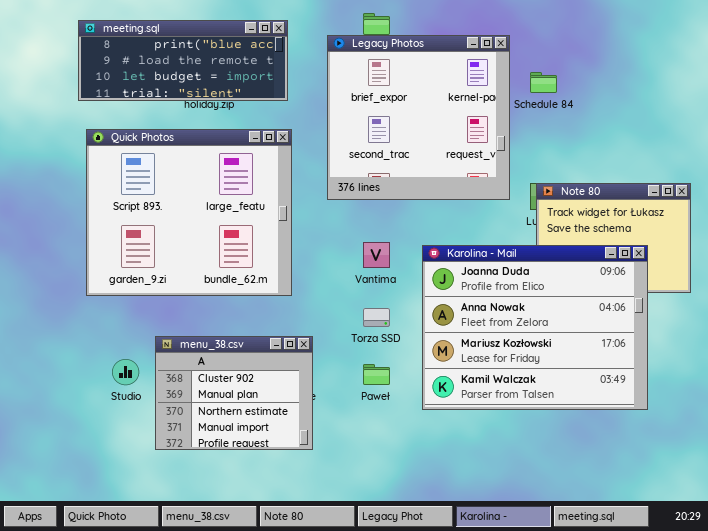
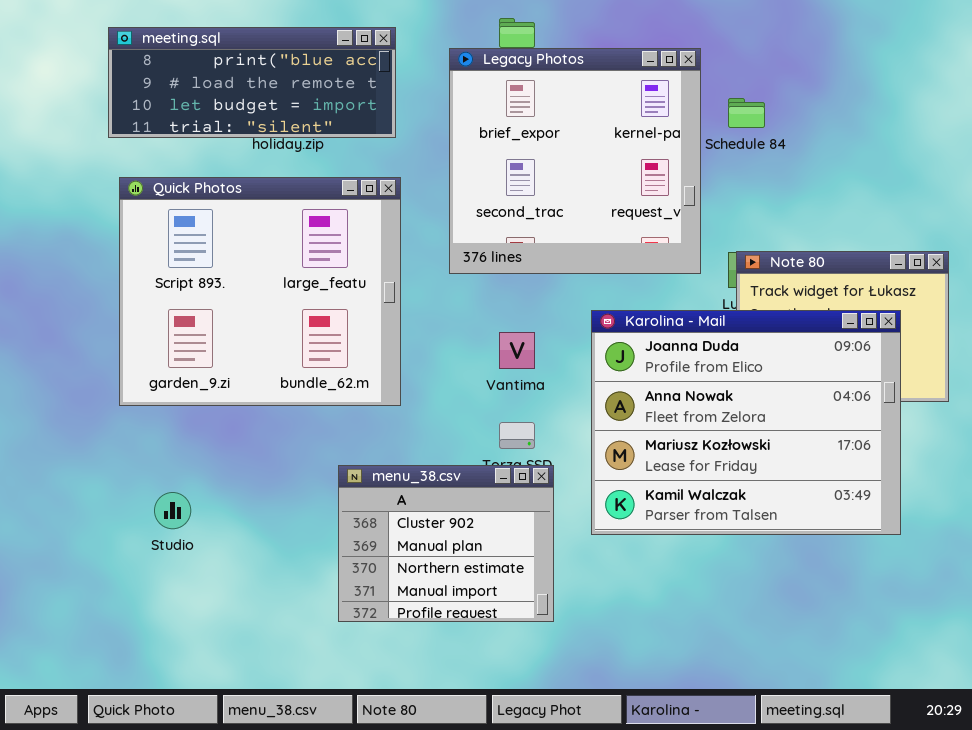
Karolina - Mail: [422,245,648,410] -> [591,310,901,535], moved
menu_38.csv: [155,336,313,450] -> [338,465,554,622], moved

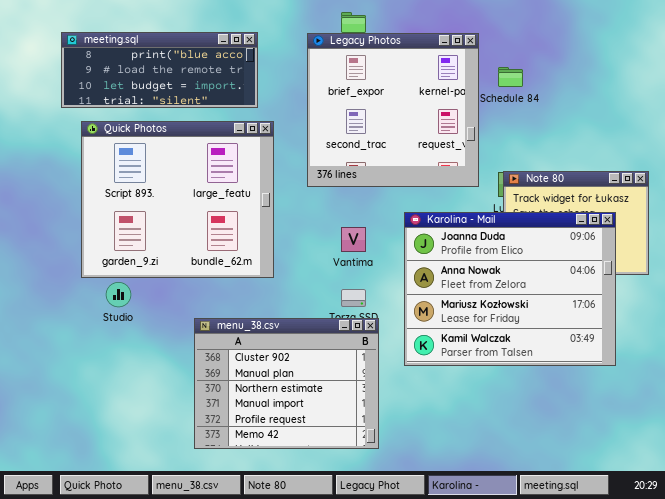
meeting.sql: [108,27,396,138] -> [61,32,258,108], moved
menu_38.csv: [338,465,554,622] -> [194,318,379,449], resized
Studio: [154,492,191,529] -> [106,282,131,307], moved

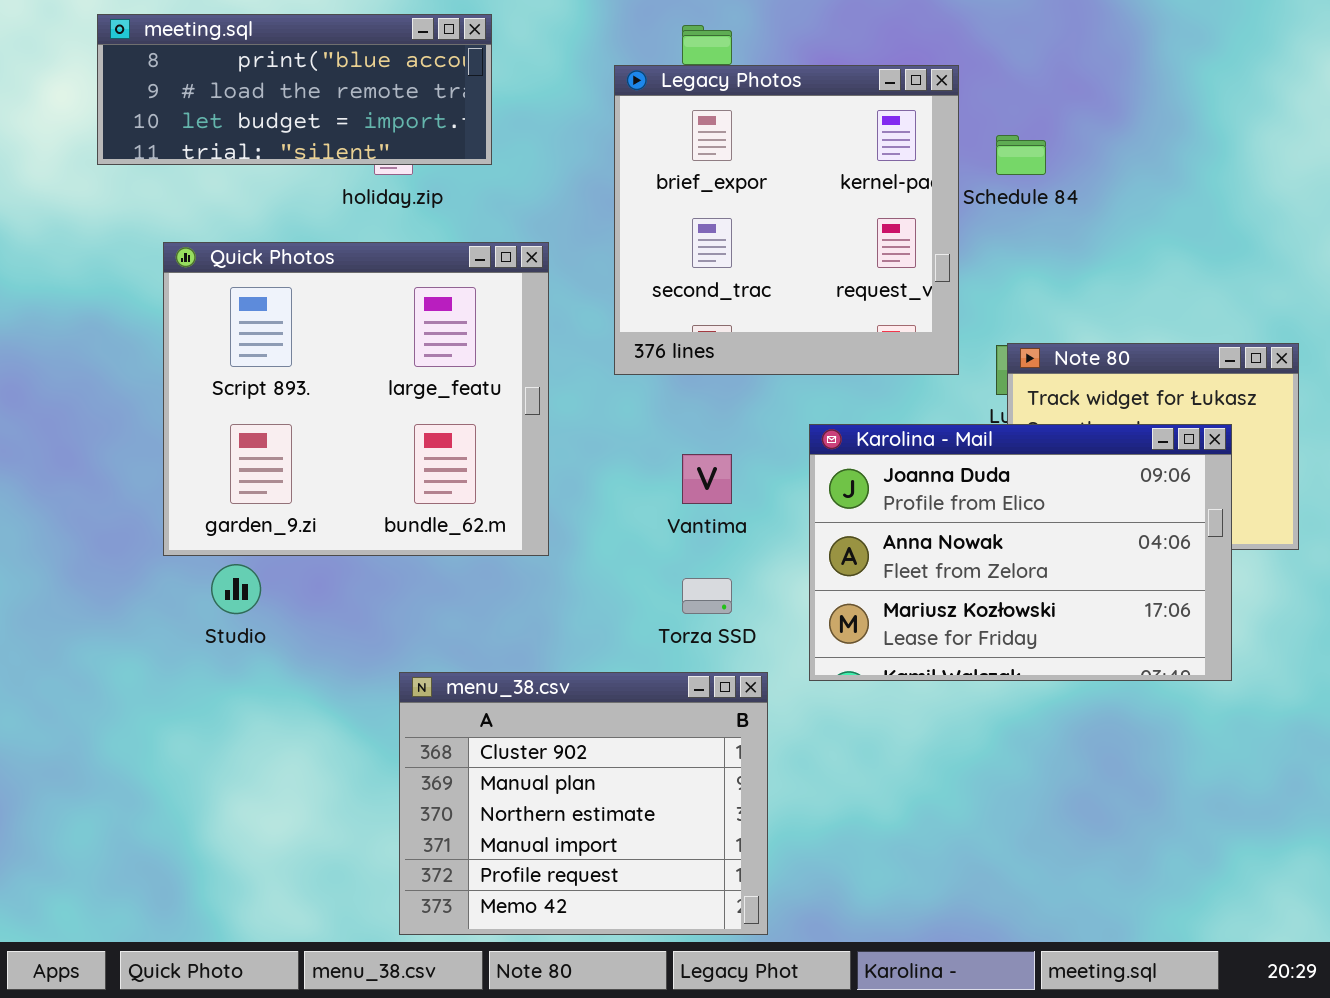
meeting.sql: [61,32,258,108] -> [97,14,492,165], moved
Karolina - Mail: [404,212,616,366] -> [809,424,1232,681], resized
menu_38.csv: [194,318,379,449] -> [399,672,768,935], moved

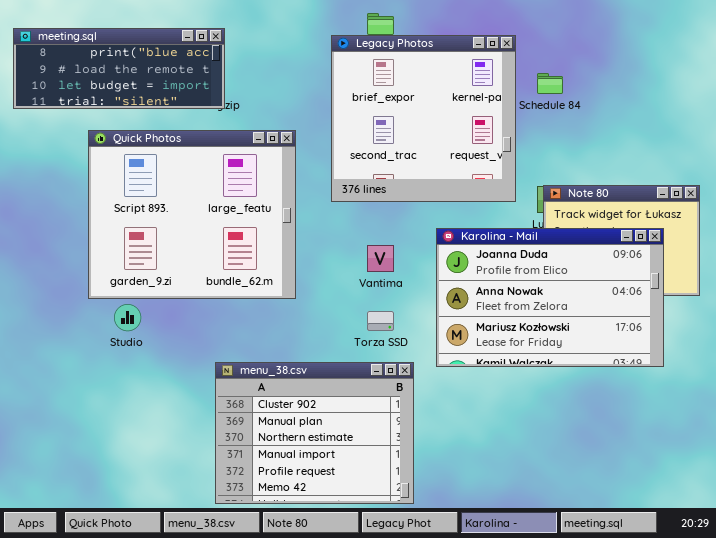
meeting.sql: [97,14,492,165] -> [13,28,225,109], moved

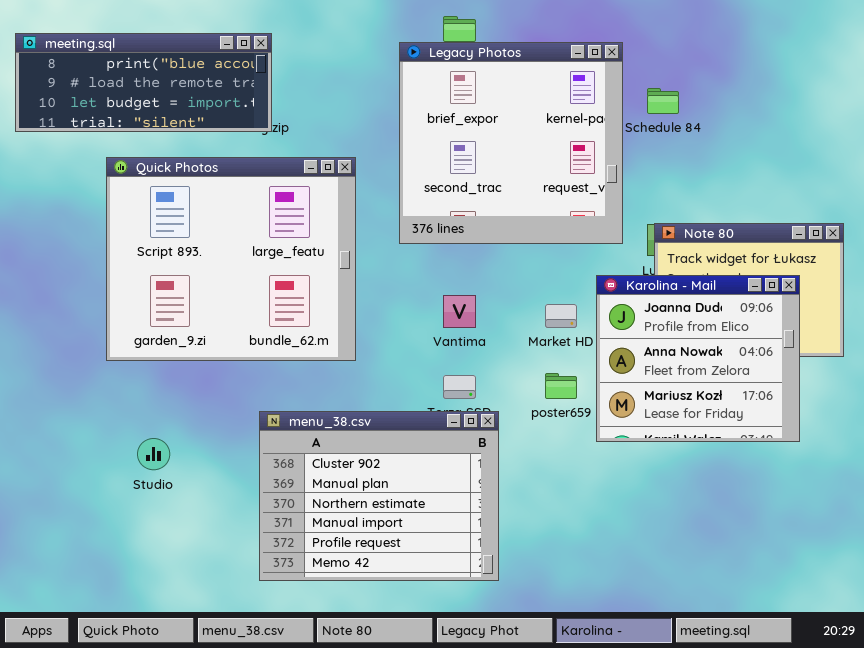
Karolina - Mail: [436,228,664,367] -> [596,275,800,442], resized
Studio: [114,304,141,331] -> [137,438,170,470], moved
menu_38.csv: [215,362,414,504] -> [259,411,499,581], moved

